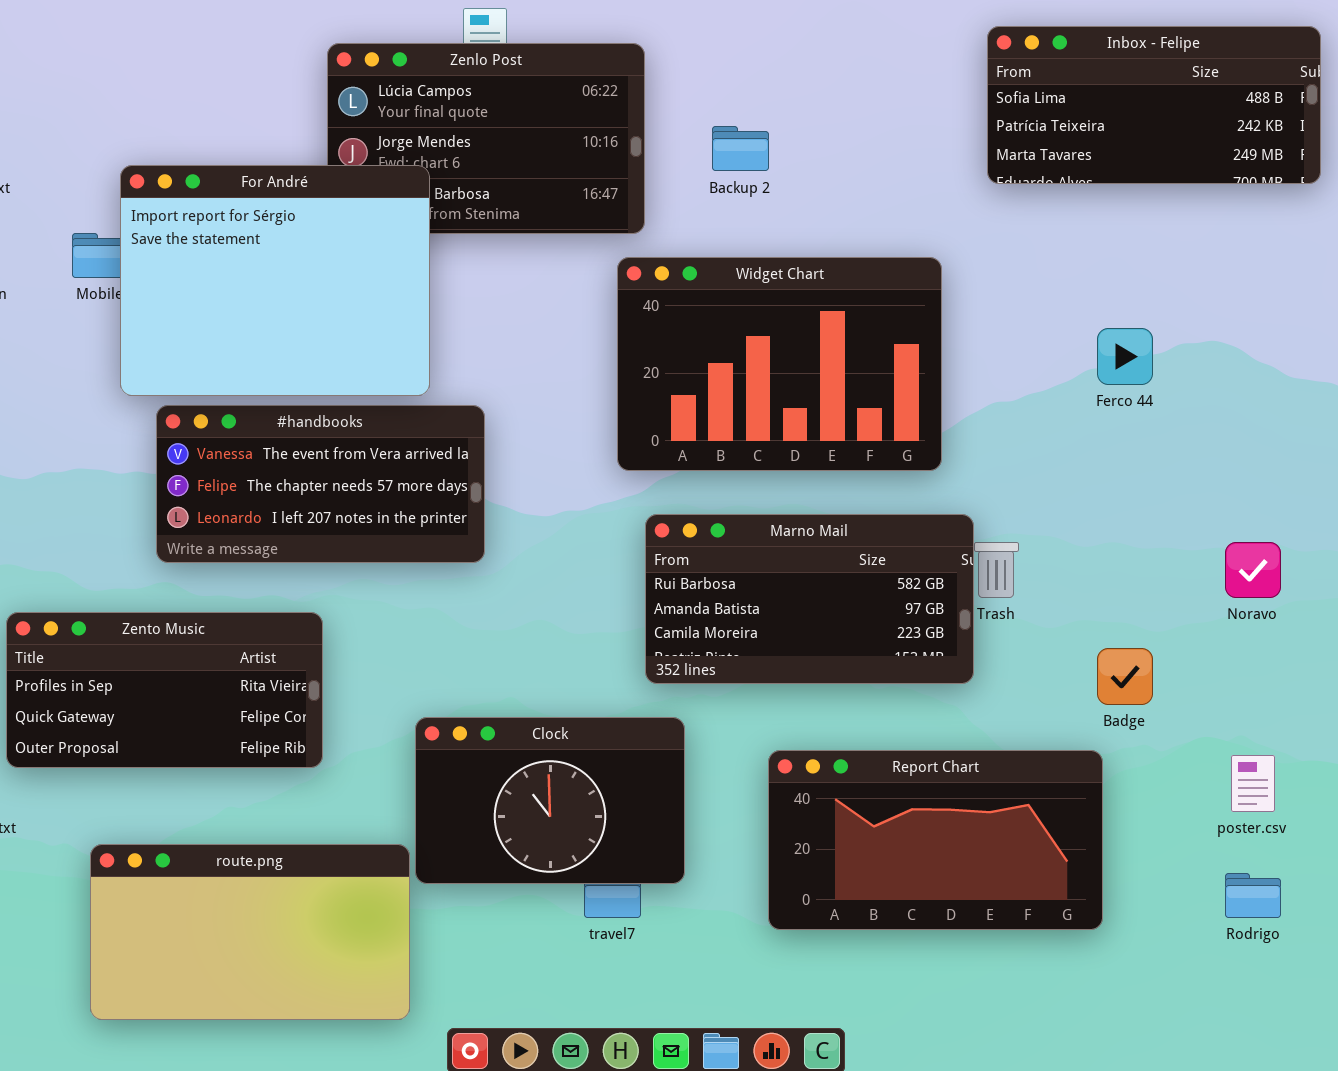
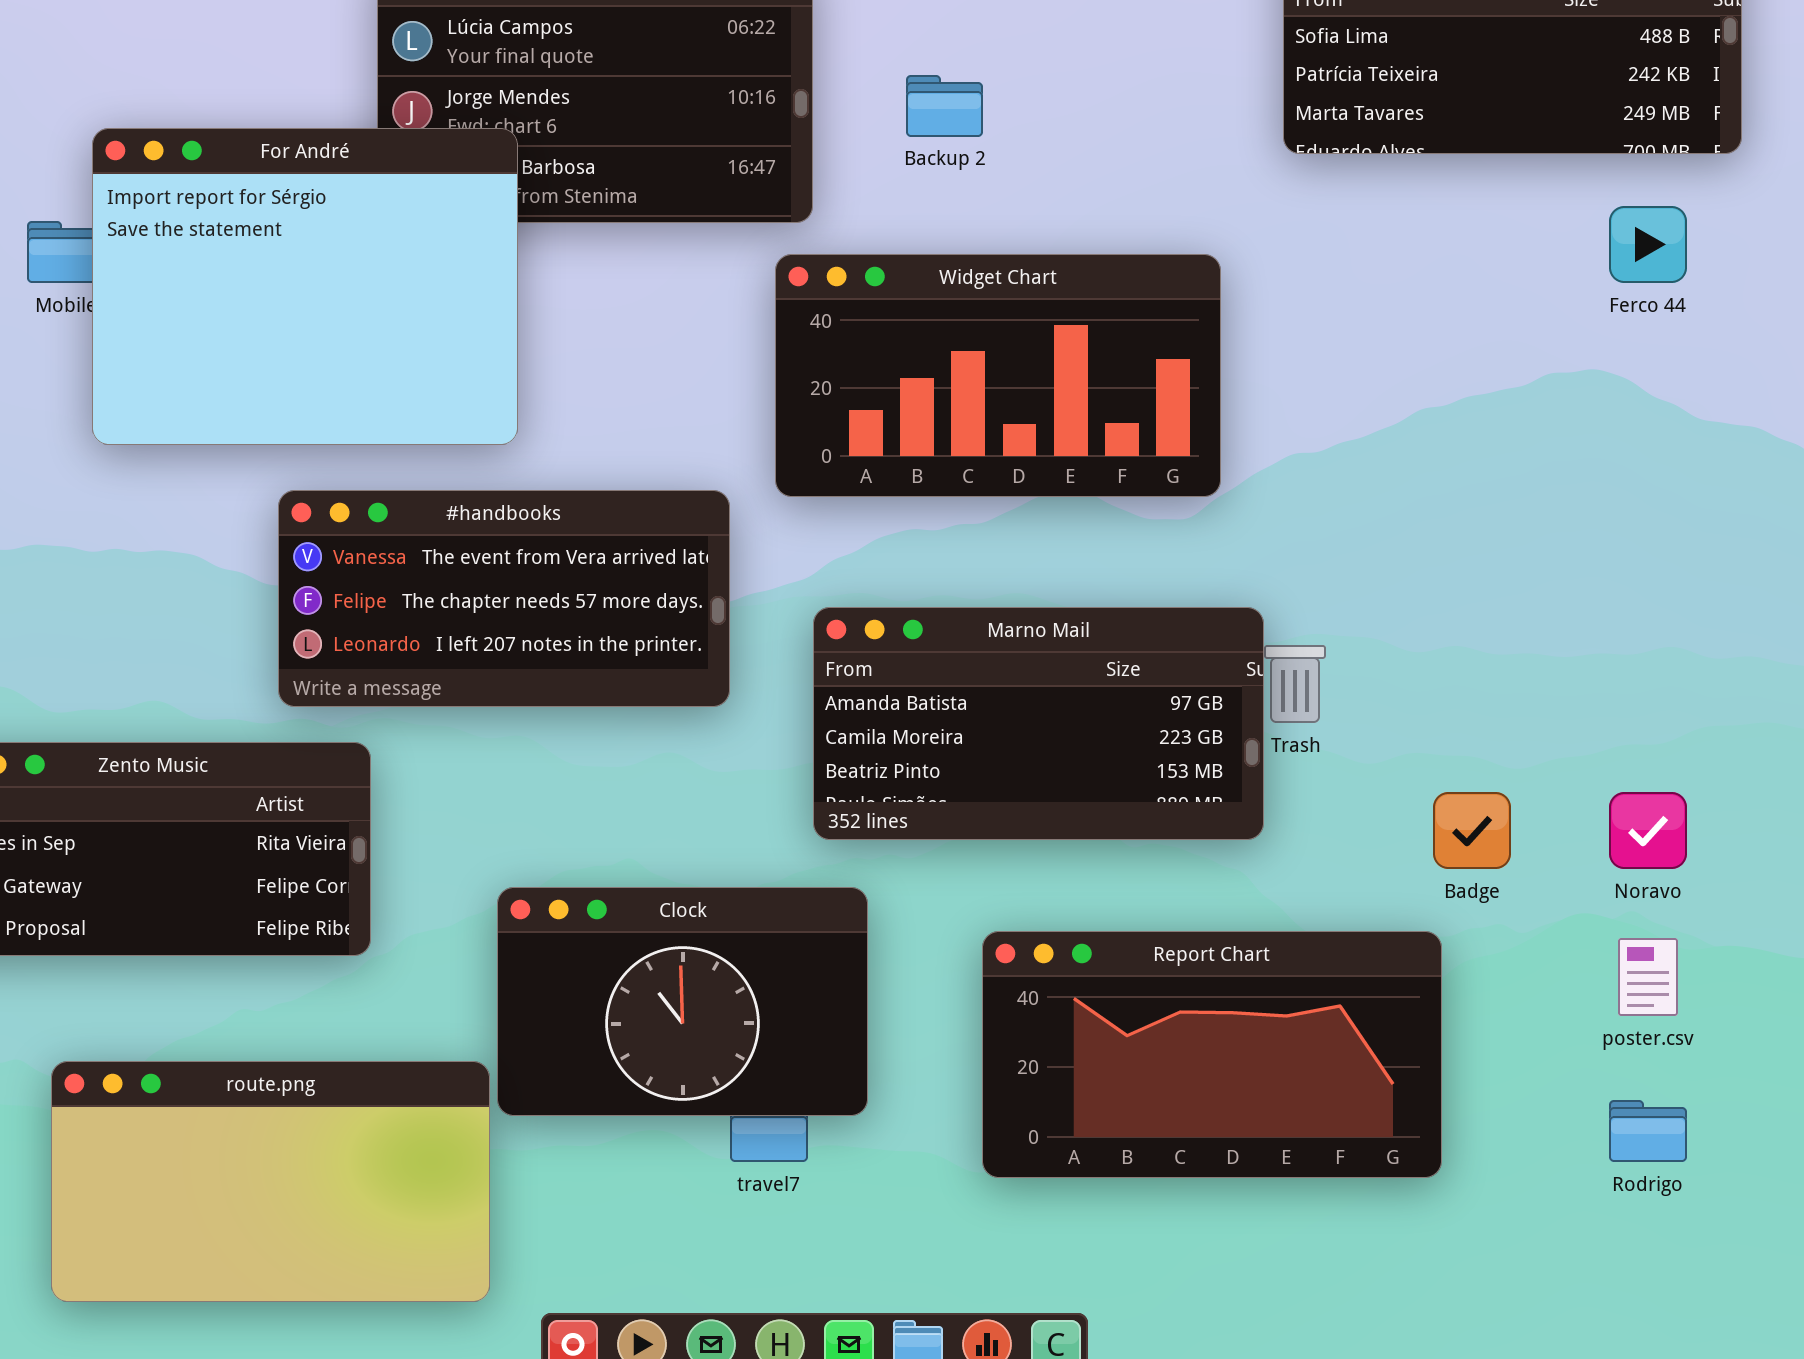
Widget Chart: [617,257,942,471] -> [775,254,1221,497], resized
Ferco 44: [1097,328,1153,385] -> [1609,206,1687,283], moved
#handbooks: [156,405,485,563] -> [278,490,730,707], moved
Marno Mail: [645,514,974,684] -> [813,607,1264,840], scrolled down 1 row
Noravo: [1225,542,1281,598] -> [1609,792,1687,869], moved

